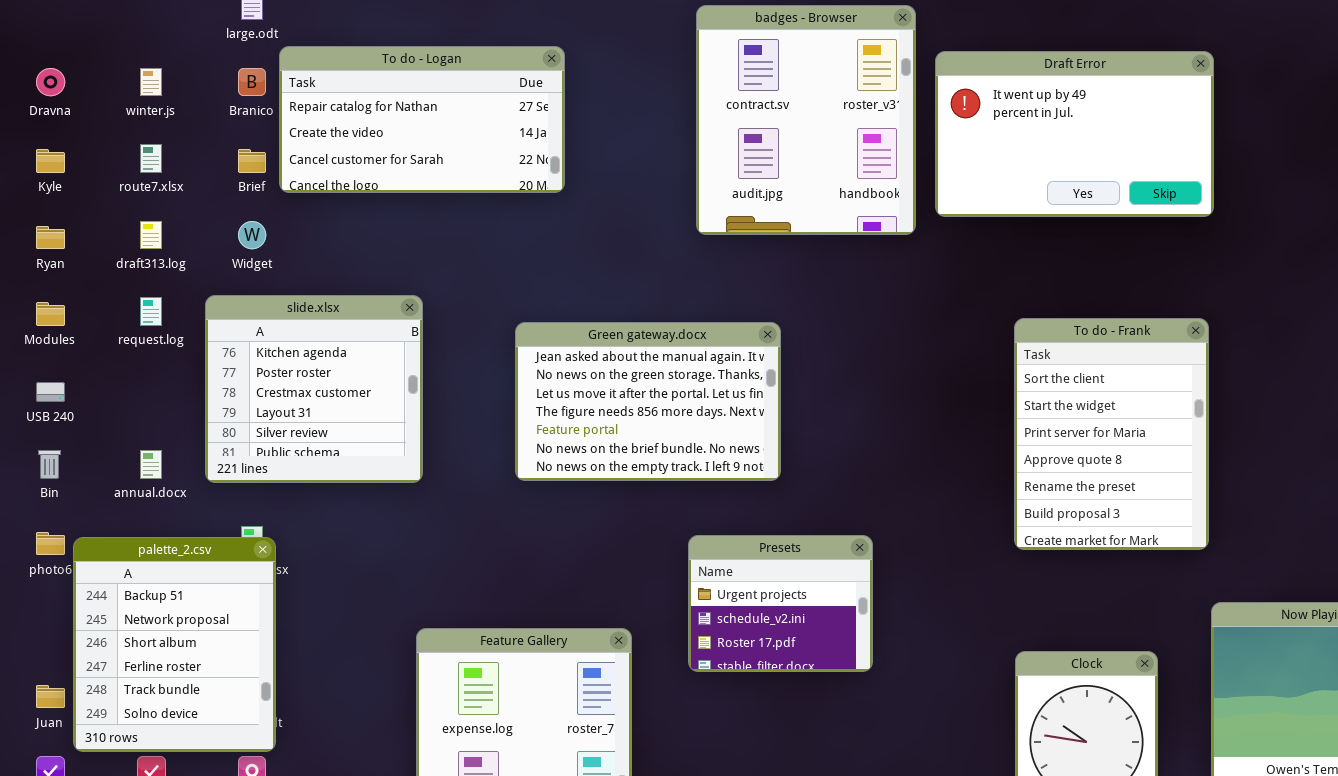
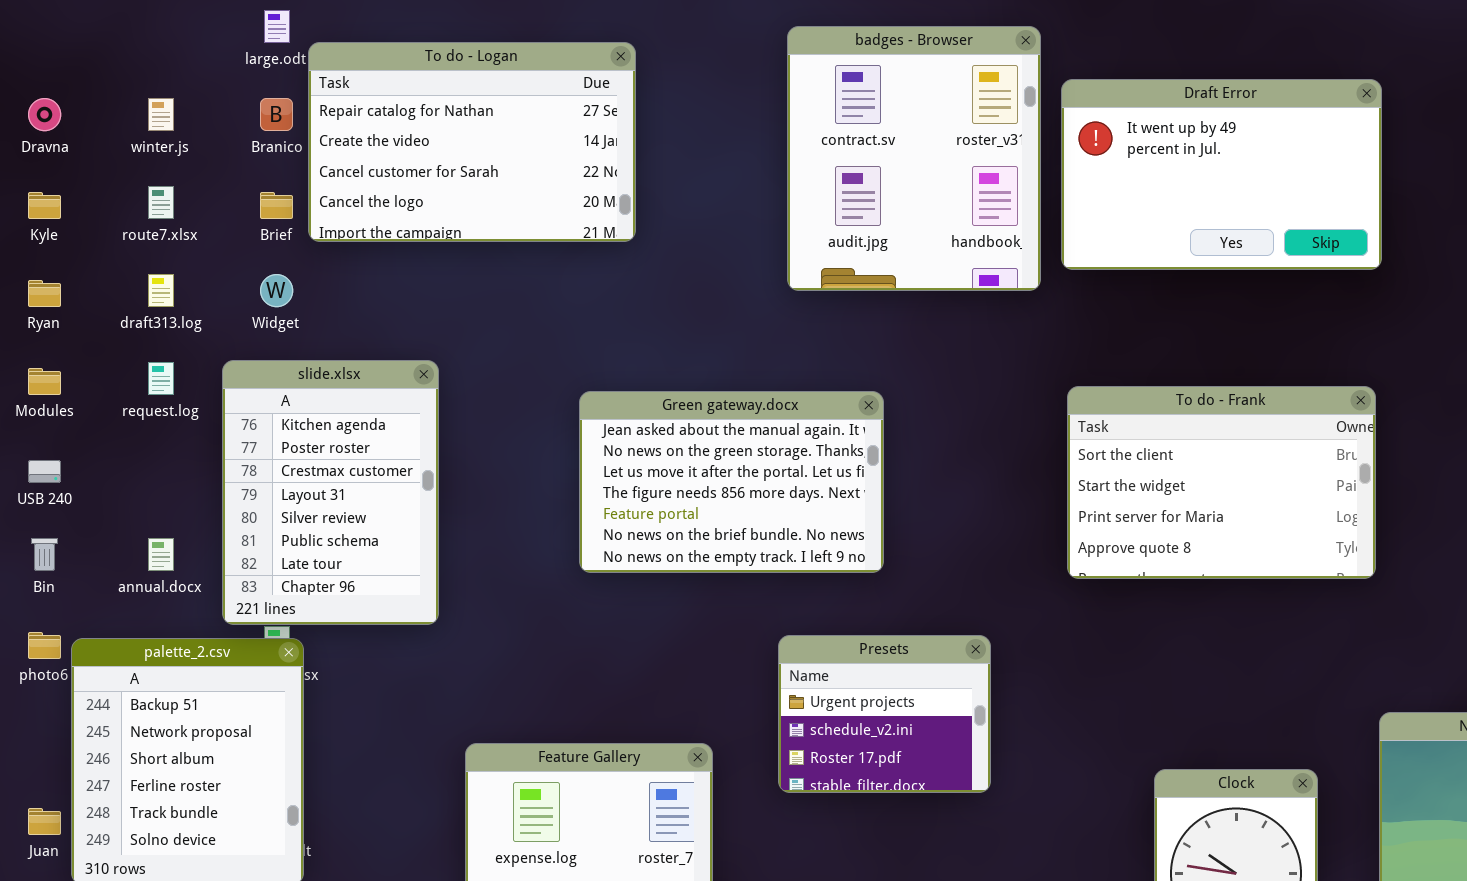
To do - Logan: [279,46,565,193] -> [308,42,636,242], resized
slide.xlsx: [205,295,423,483] -> [222,360,439,625], resized
To do - Frank: [1014,318,1209,550] -> [1067,386,1376,579], resized

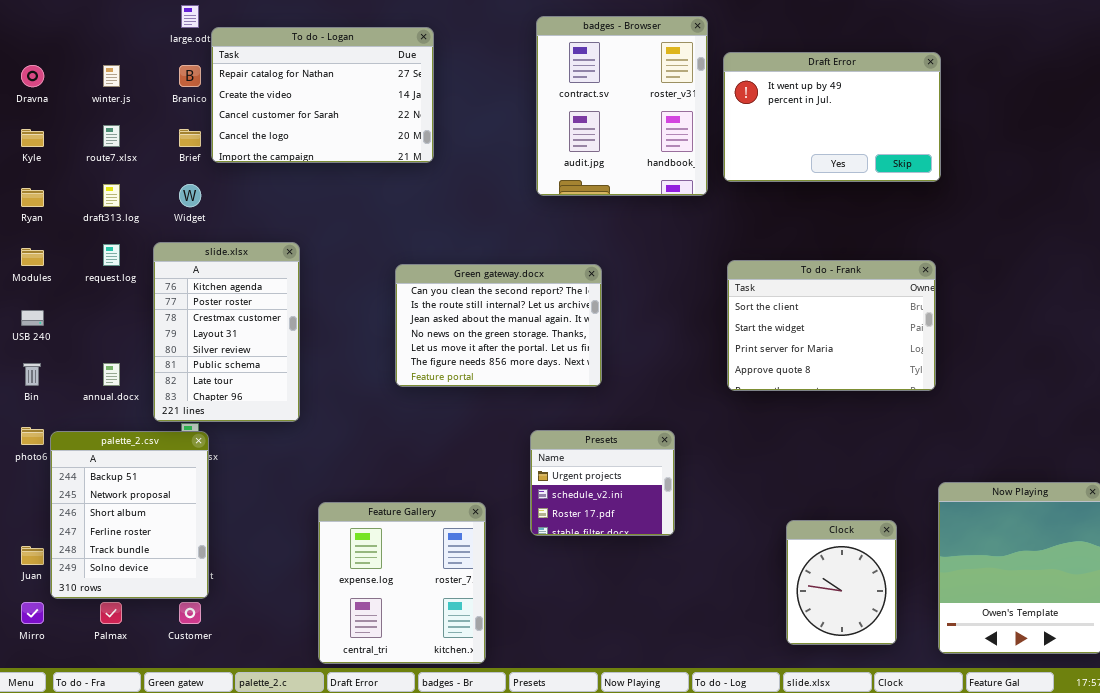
Green gateway.docx: [579,391,884,573] -> [395,264,602,387], scrolled up 2 rows

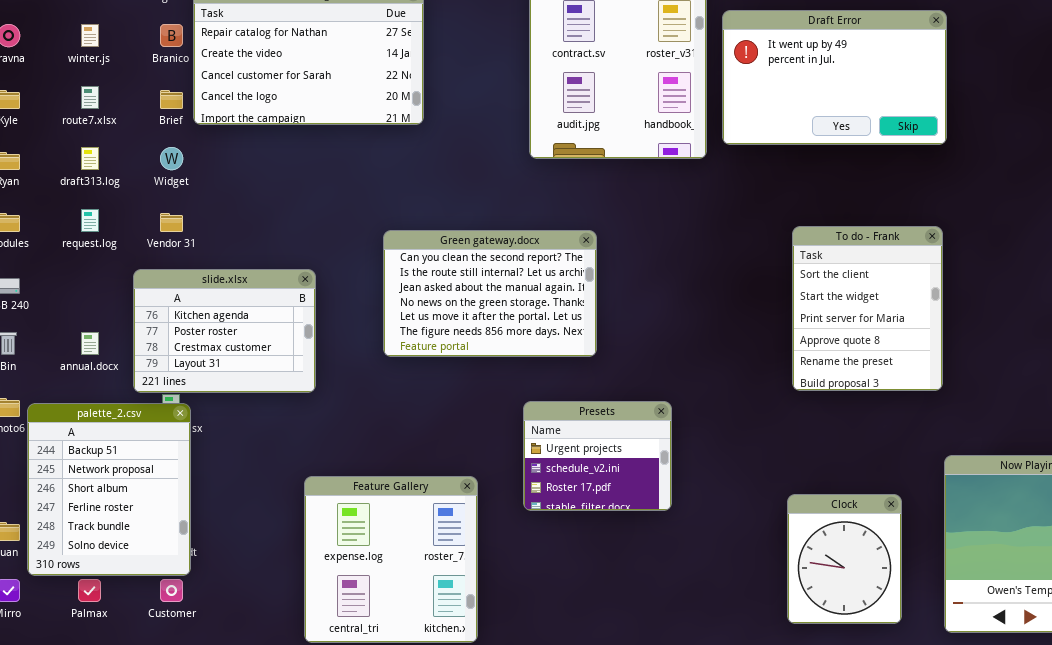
slide.xlsx: [153,242,300,422] -> [133,269,316,393], resized
To do - Frank: [727,260,936,391] -> [792,226,943,391], resized

